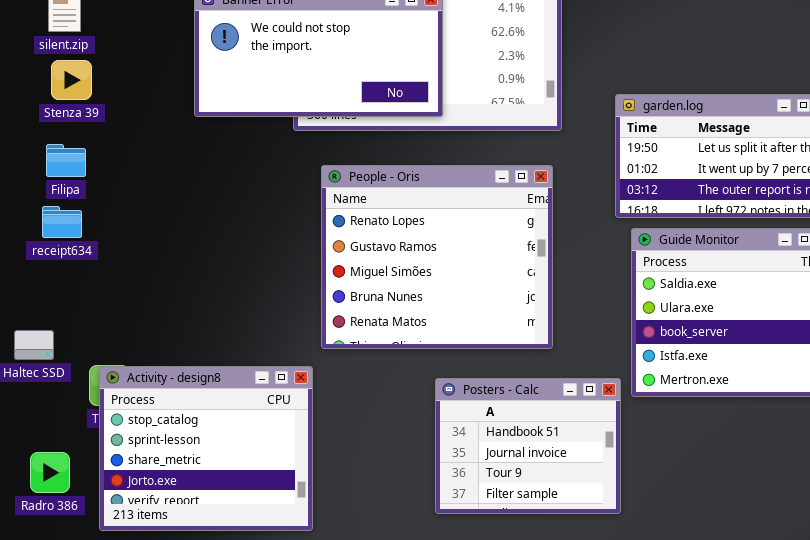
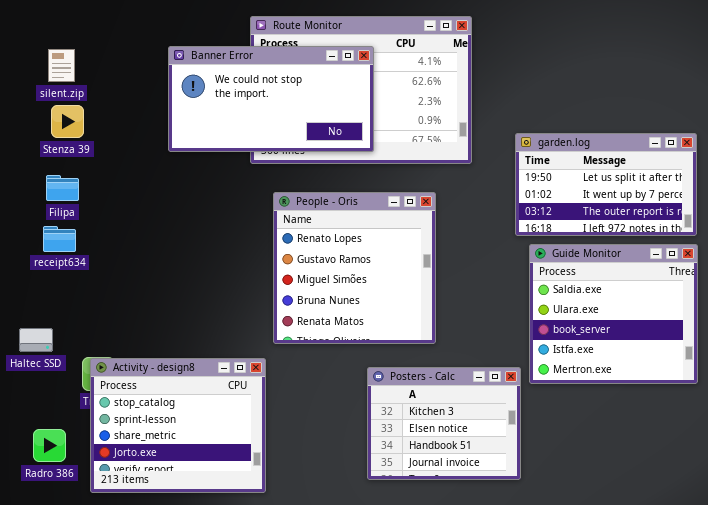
People - Oris: [321,165,553,349] -> [273,192,436,344], resized
Posters - Calc: [435,378,621,514] -> [367,367,521,480], scrolled up 2 rows

